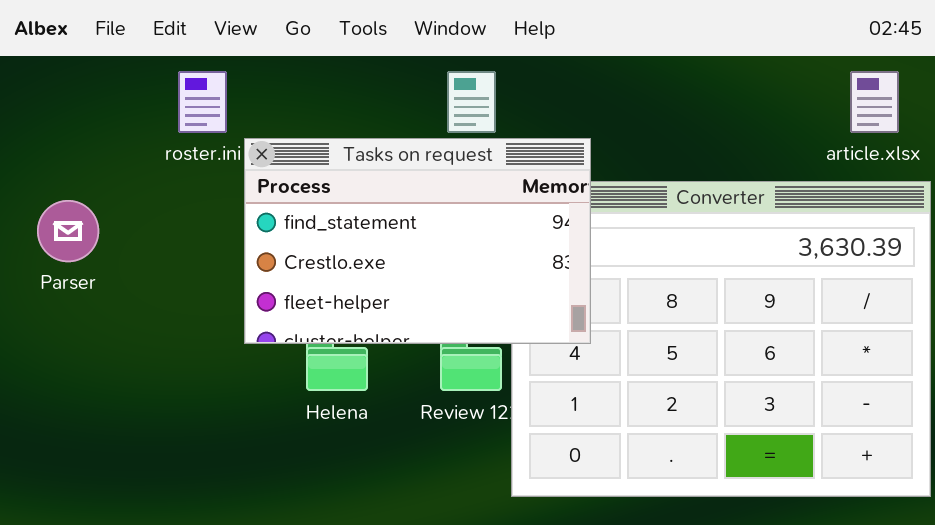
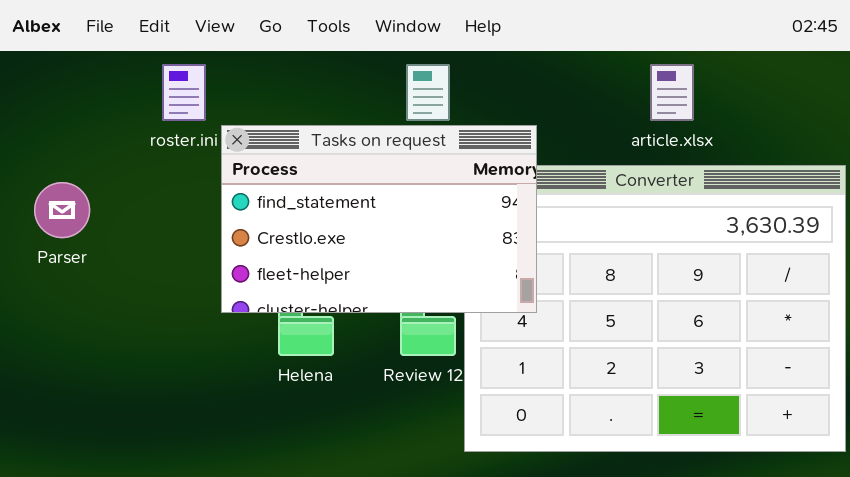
article.xlsx: [850,71,899,133] -> [650,64,694,121], moved

